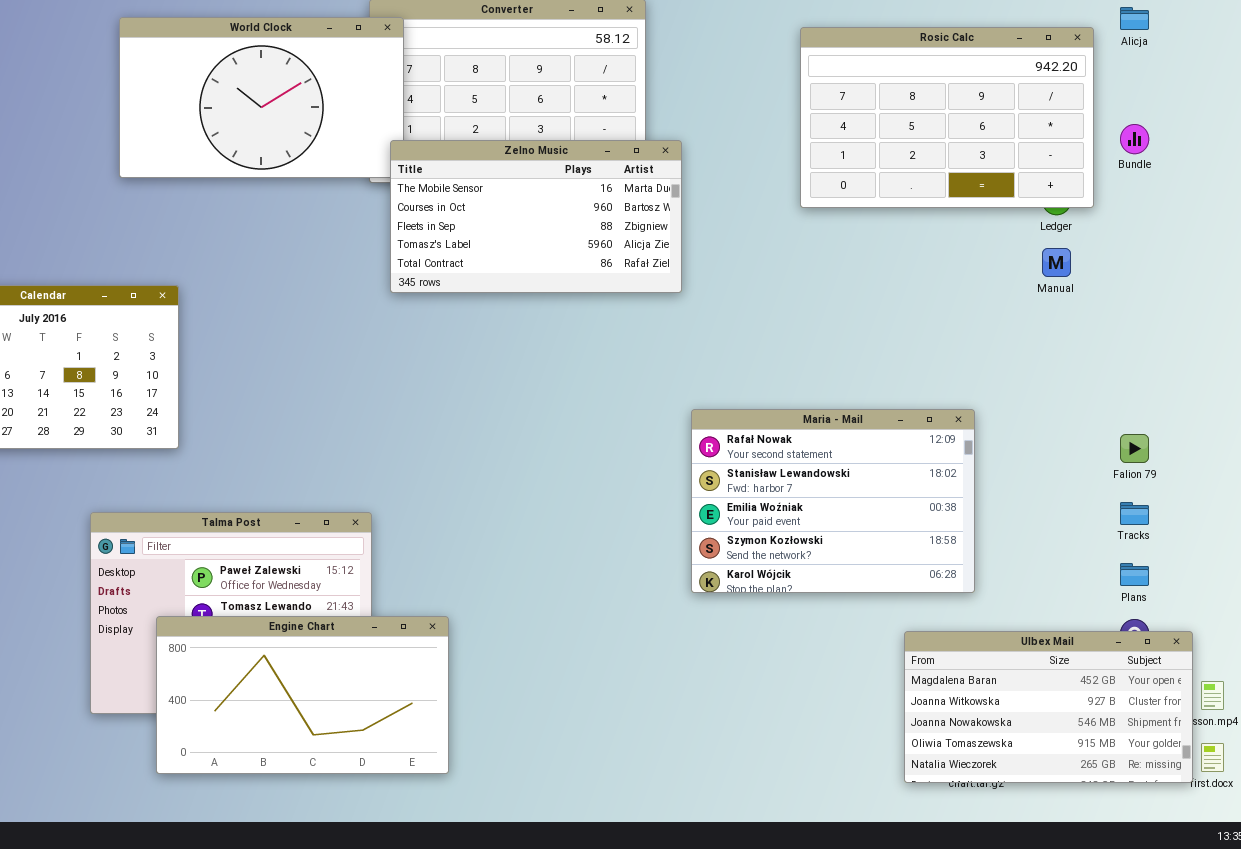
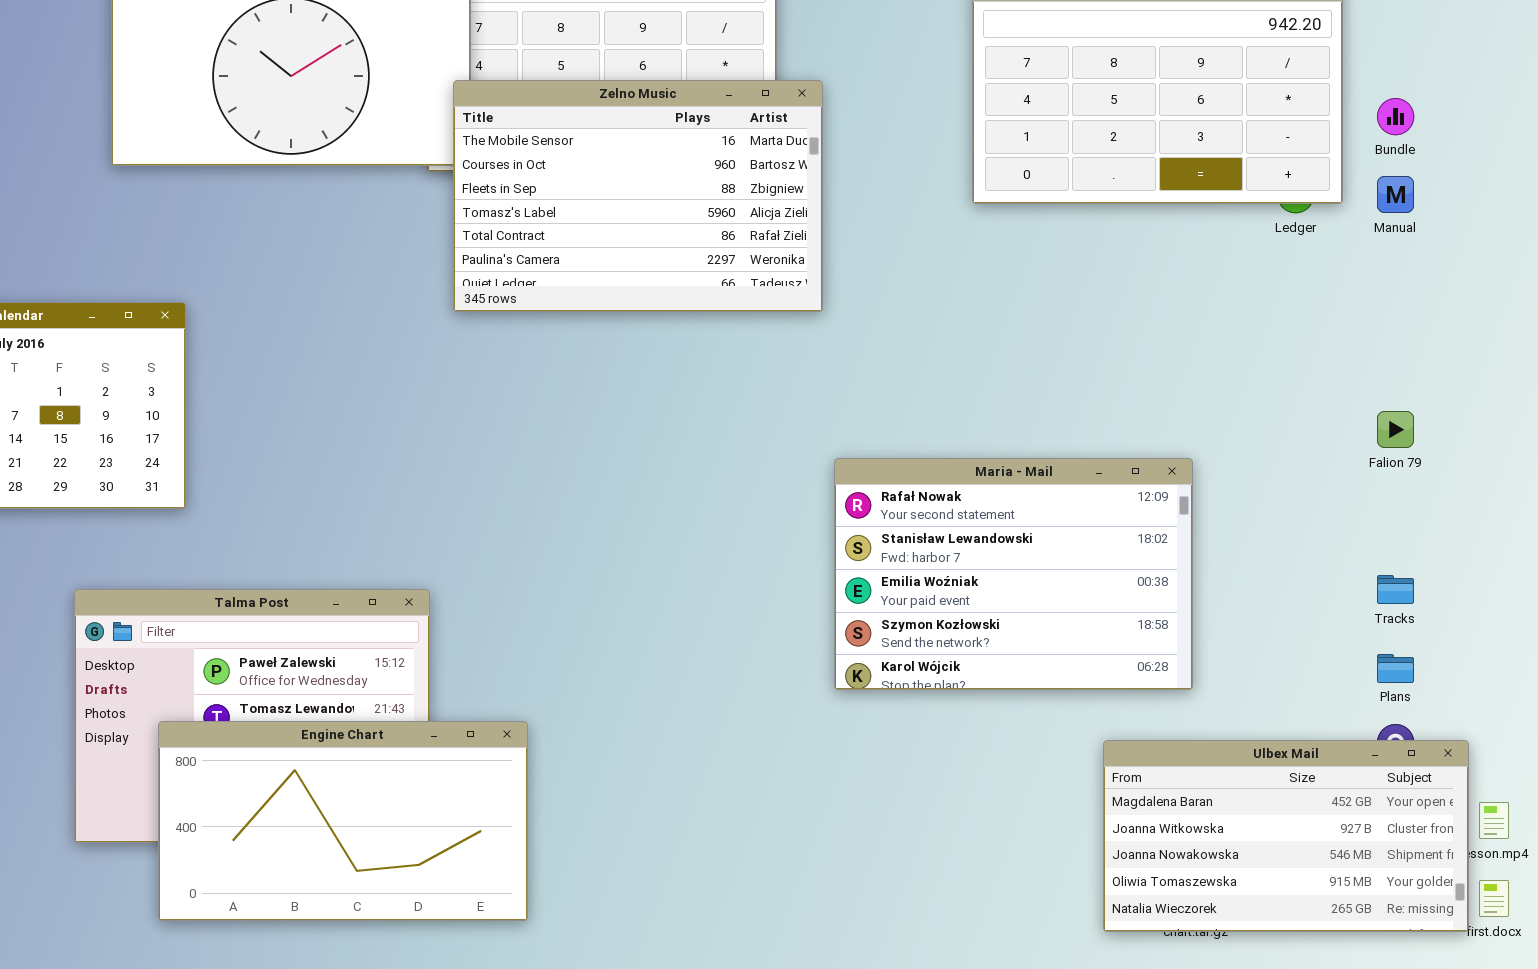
Zelno Music: [390,140,682,293] -> [453,80,823,312], resized
Manual: [1042,248,1071,277] -> [1377,176,1414,213], moved
Falion 79: [1120,434,1149,463] -> [1377,411,1414,448], moved

